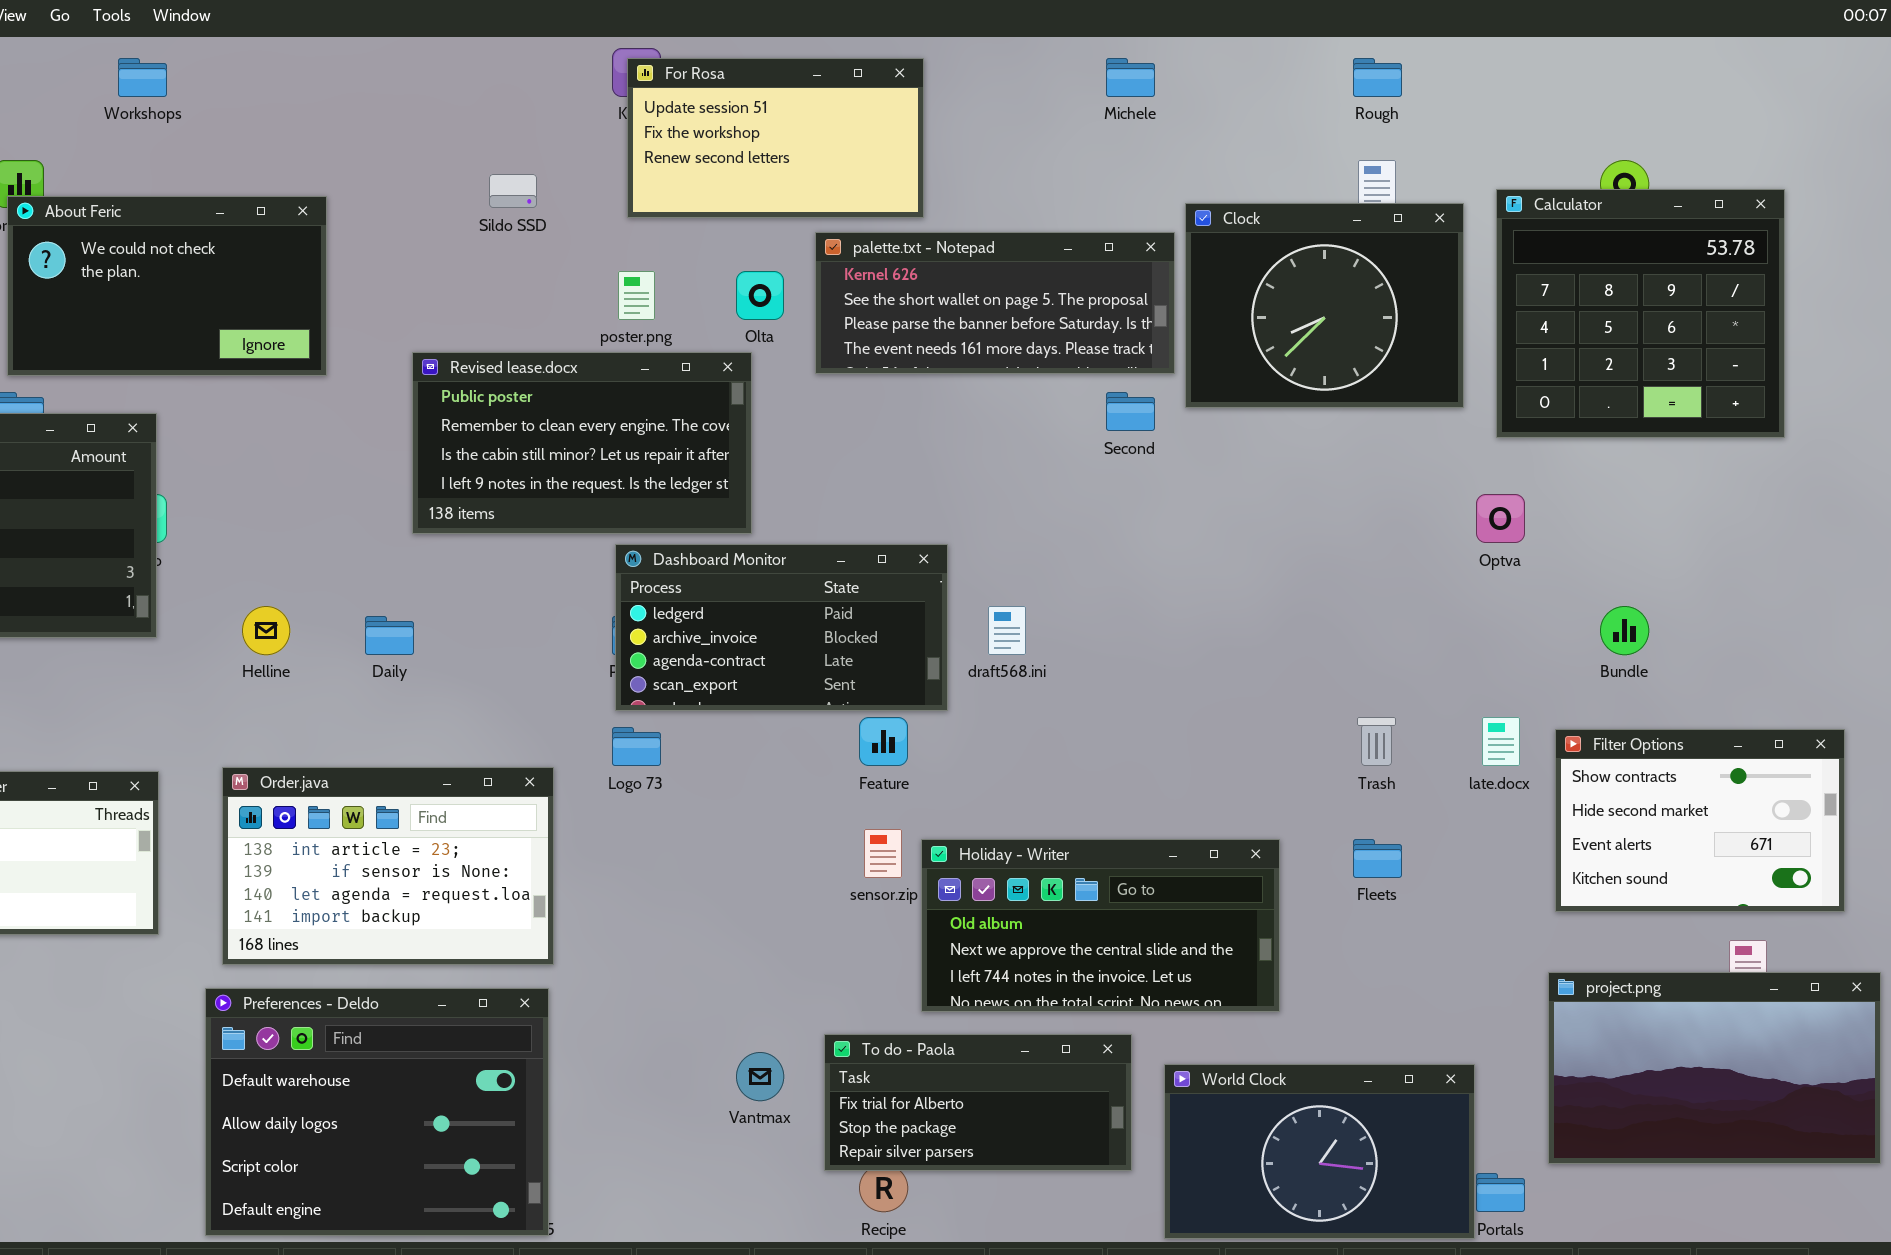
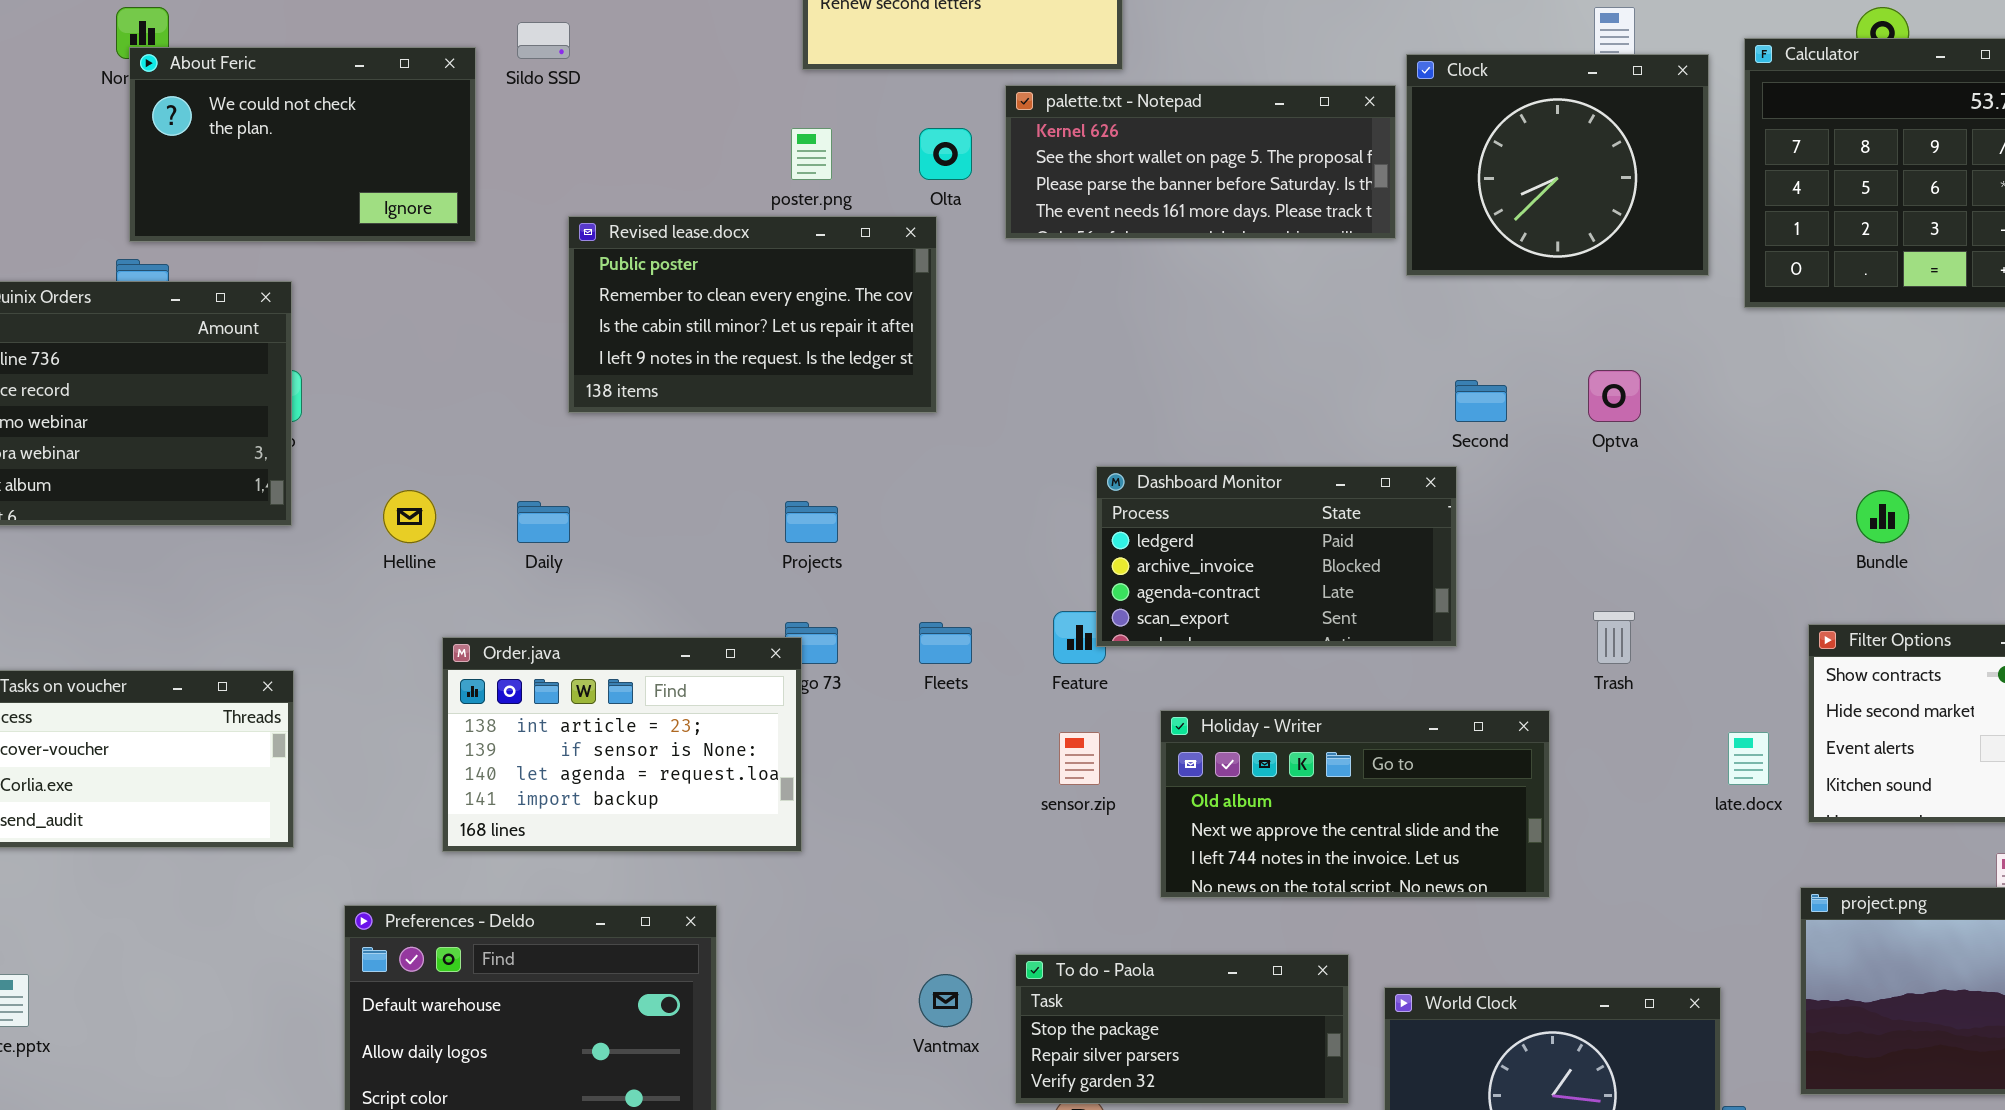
Sildo SSD: [489,174,537,208] -> [517,22,570,59], moved
Second: [1106,392,1155,431] -> [1455,380,1507,422], moved
Optva: [1476,494,1525,543] -> [1588,370,1641,422], moved
Dashboard Monitor: [615,544,948,711] -> [1096,466,1457,647], moved
late.docx: [1482,717,1520,766] -> [1728,732,1769,785], moved
Order.java: [222,767,554,965] -> [442,637,802,852], moved
Holiday - Writer: [921,839,1280,1012] -> [1160,710,1550,898], moved
Fleets: [1353,839,1402,878] -> [919,622,972,664], moved
To do - Paola: [824,1034,1132,1171] -> [1015,954,1349,1104], scrolled down 1 row

